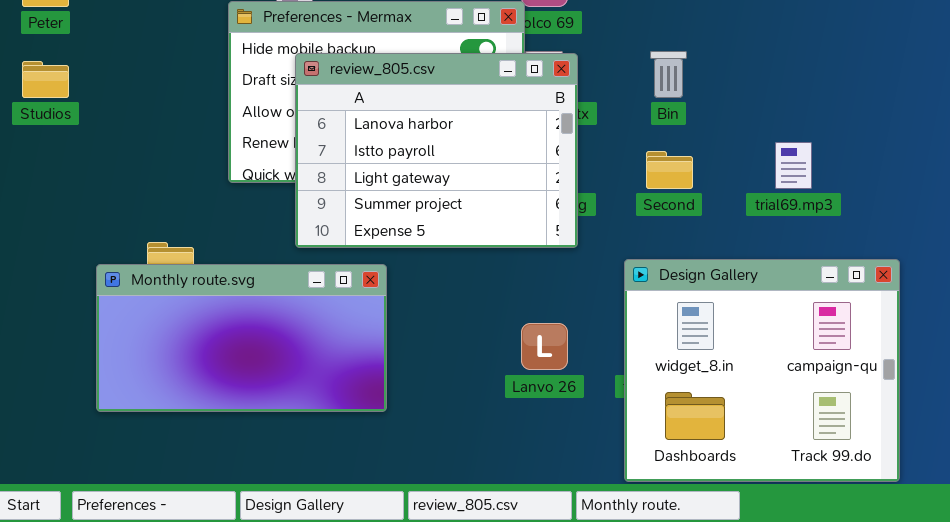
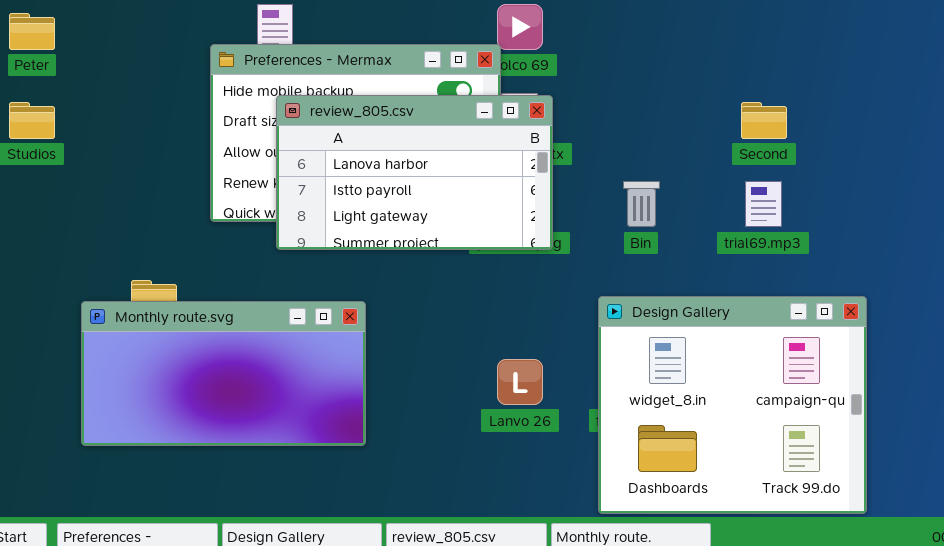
Bin: [650,51,687,98] -> [623,181,660,227], moved
review_805.csv: [295,53,578,248] -> [276,95,553,250], resized
Second: [646,151,693,189] -> [741,102,787,139], moved

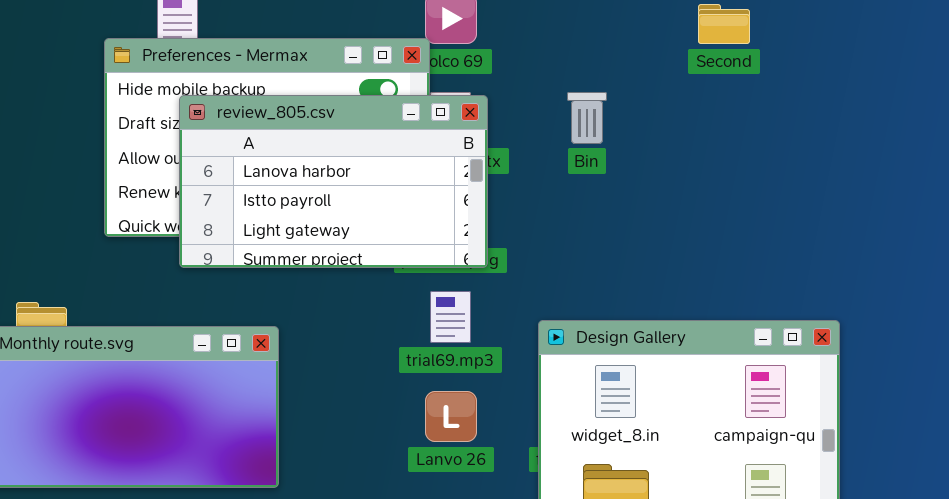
Second: [741,102,787,139] -> [698,4,750,44], moved
Bin: [623,181,660,227] -> [567,92,607,144], moved
trial69.mp3: [745,181,782,227] -> [430,291,471,343], moved

